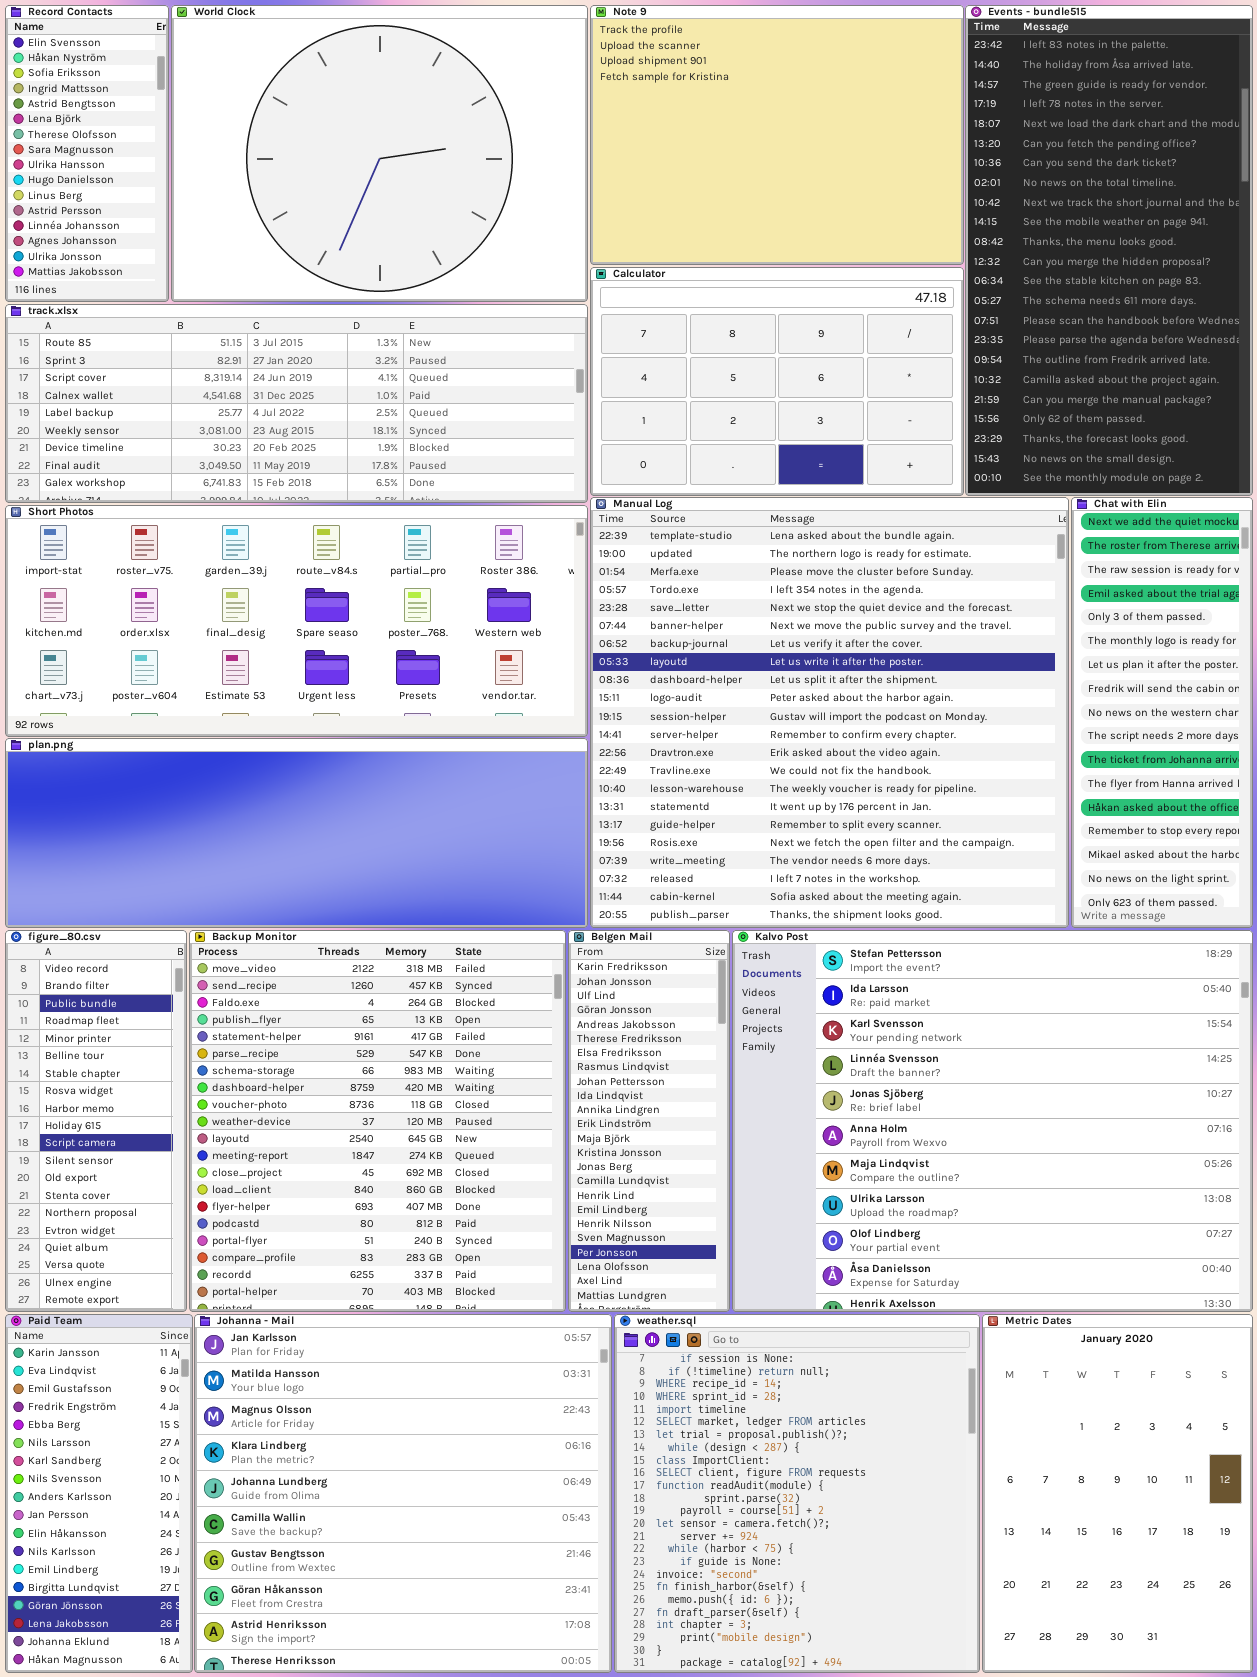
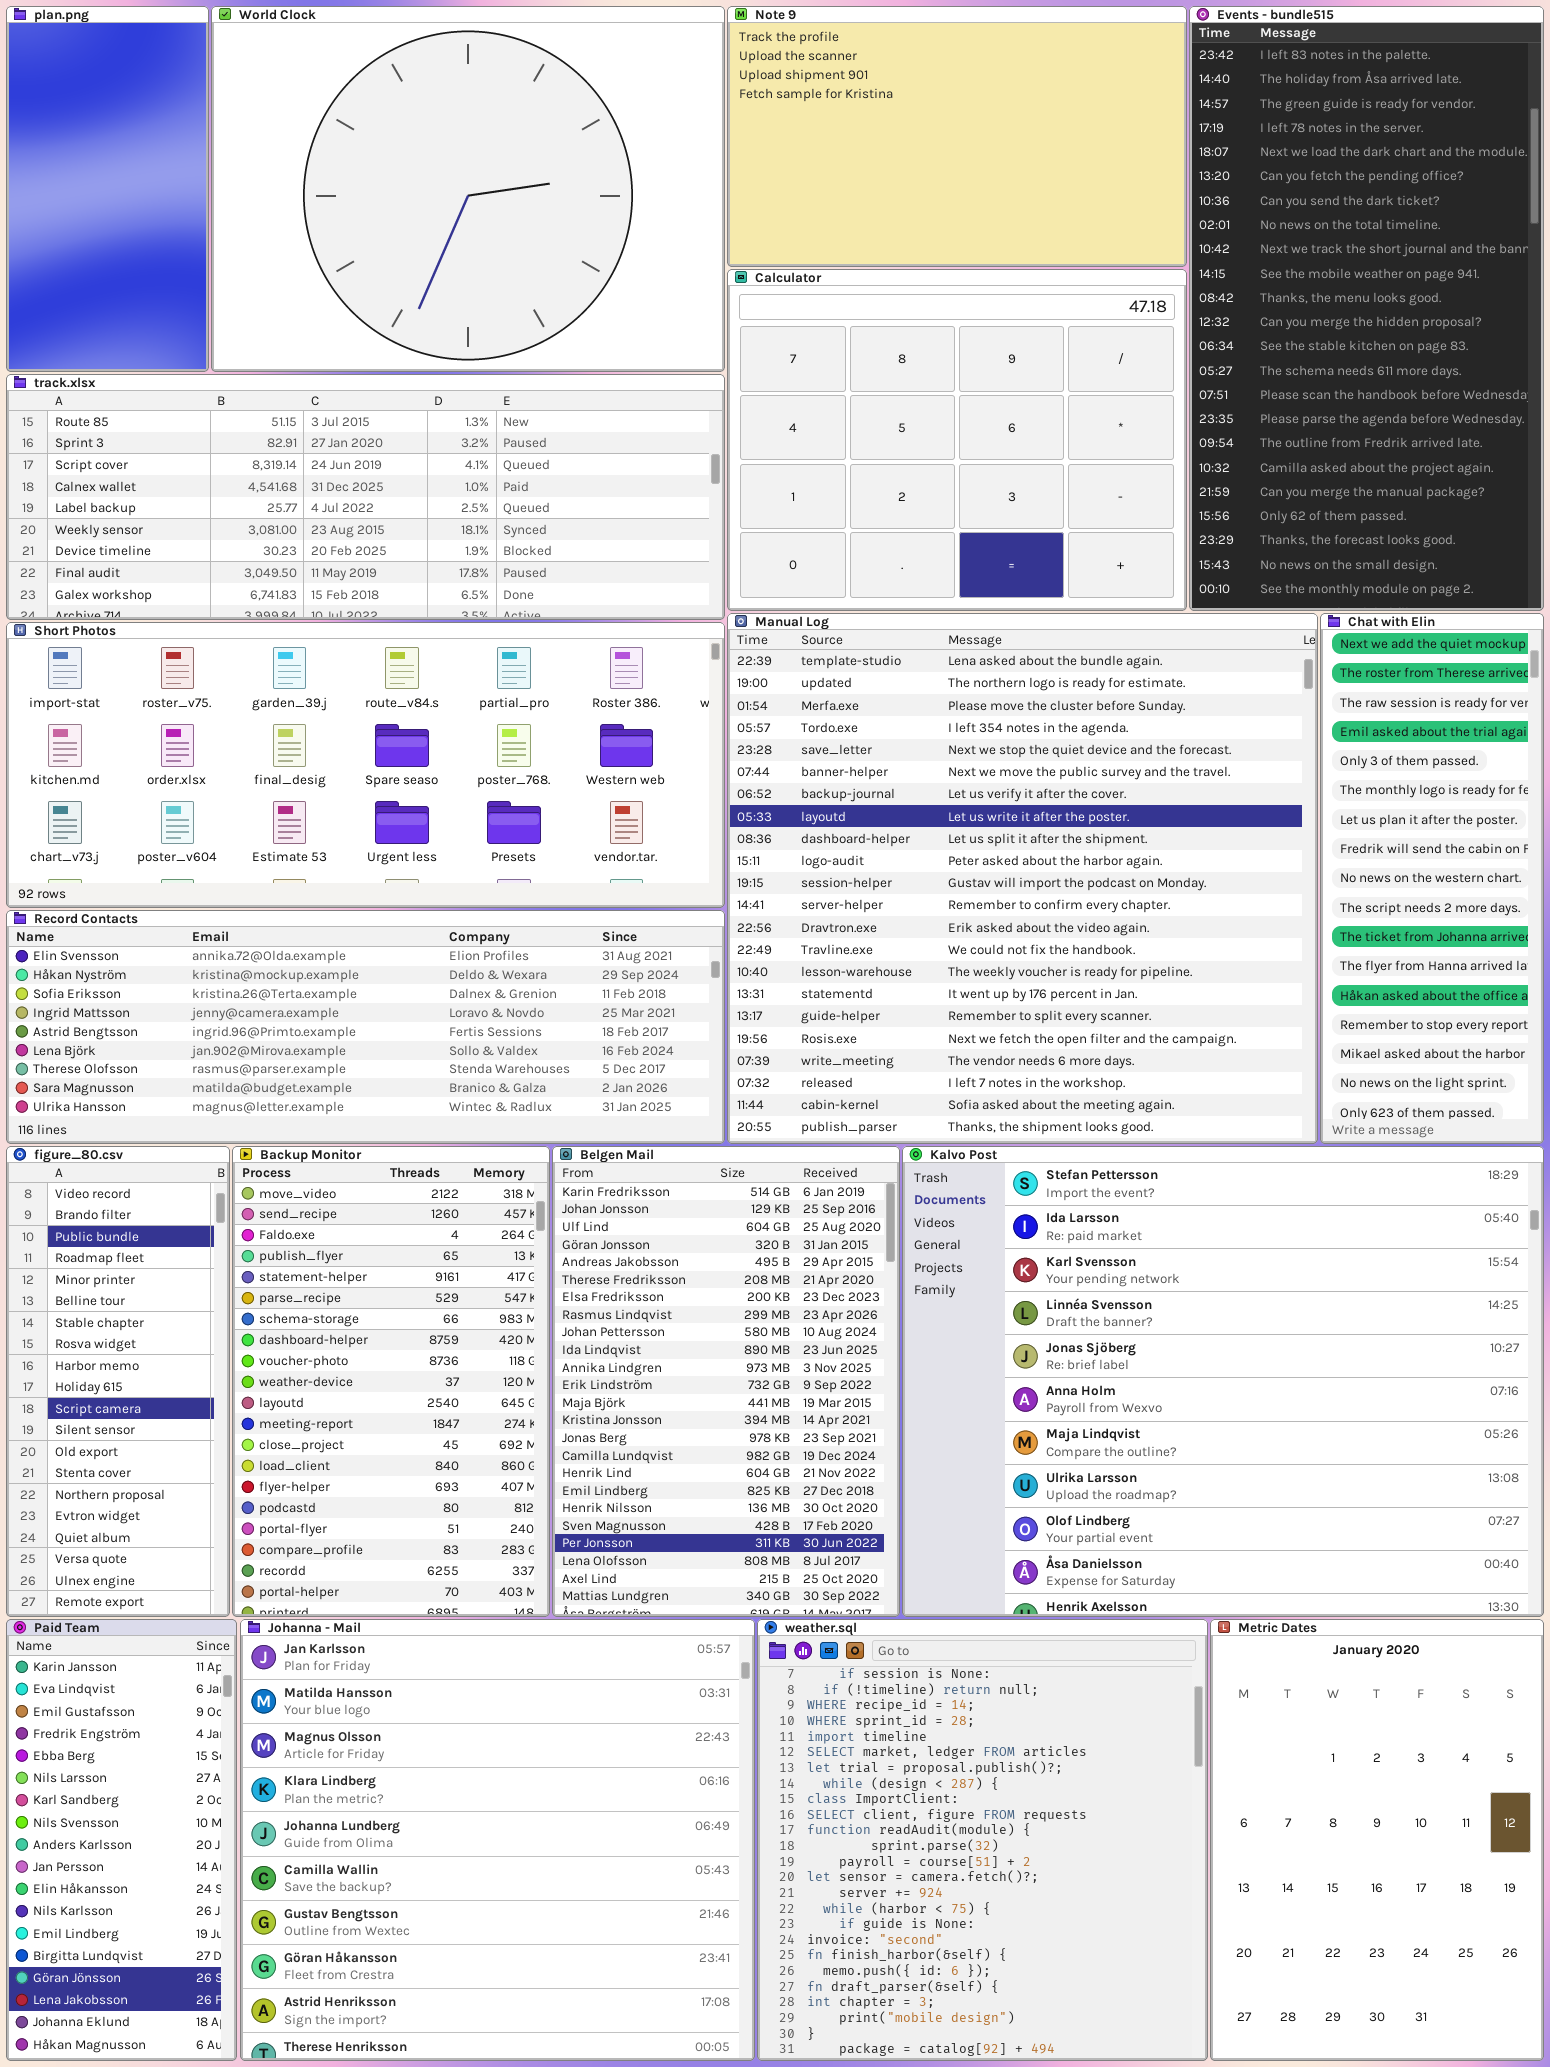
Record Contacts: [5,5,169,302] -> [6,910,725,1144], moved, resized
Note 9: [590,5,964,265] -> [727,6,1187,267], resized
Calculator: [590,267,964,496] -> [727,269,1187,611], resized
plan.png: [5,738,588,928] -> [6,6,209,372], moved, resized
Backup Monitor: [189,930,566,1312] -> [232,1146,550,1617], resized
Belgen Mail: [568,930,730,1312] -> [552,1146,900,1617], resized

